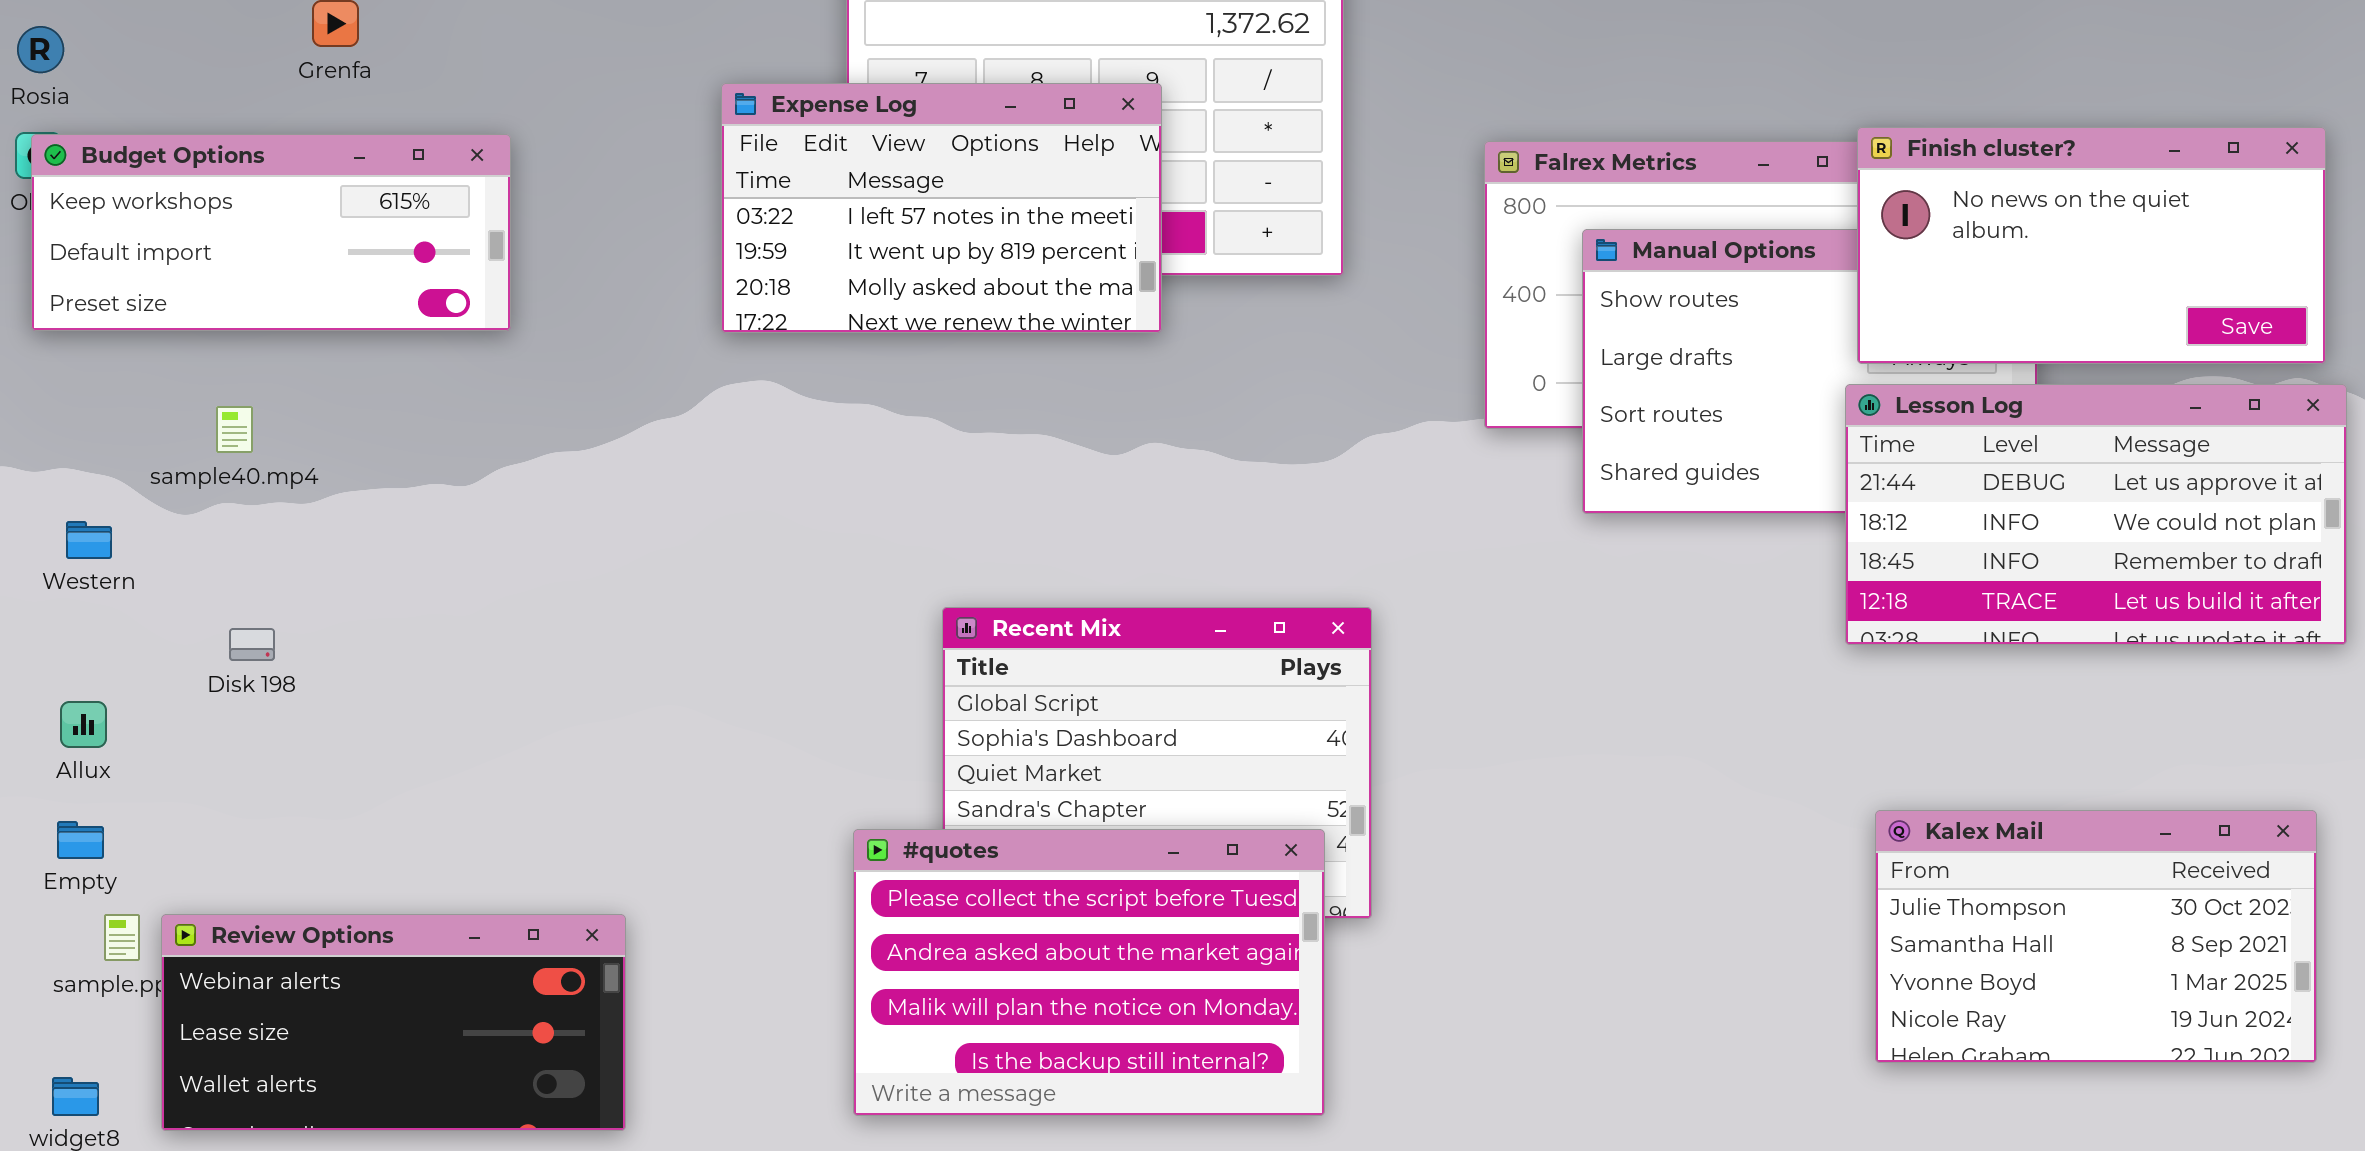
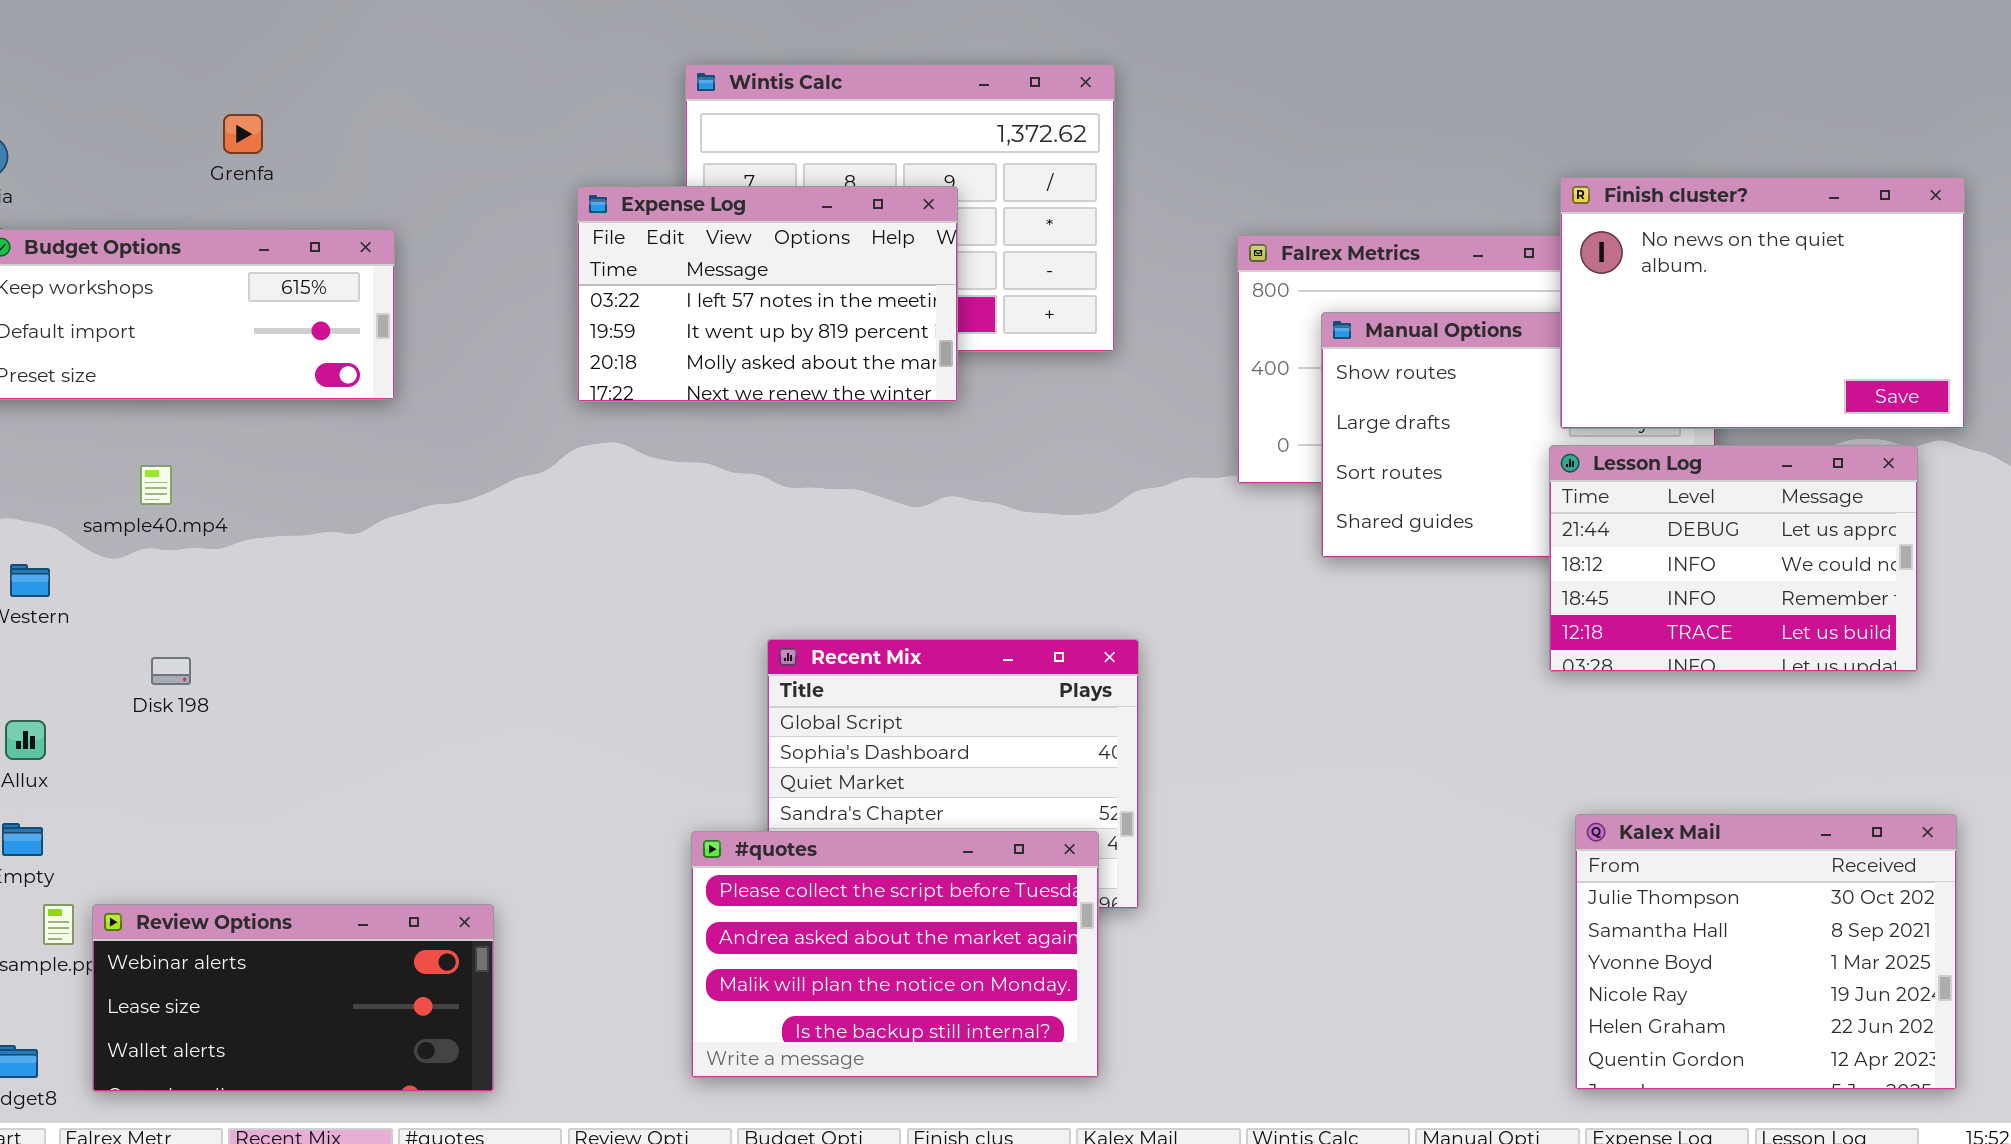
Finish cluster?: [1857,127,2326,364] -> [1560,177,1965,429], resized
Lesson Log: [1845,384,2347,645] -> [1549,445,1918,672], resized
Kalex Mail: [1875,810,2317,1063] -> [1575,814,1957,1090], resized

